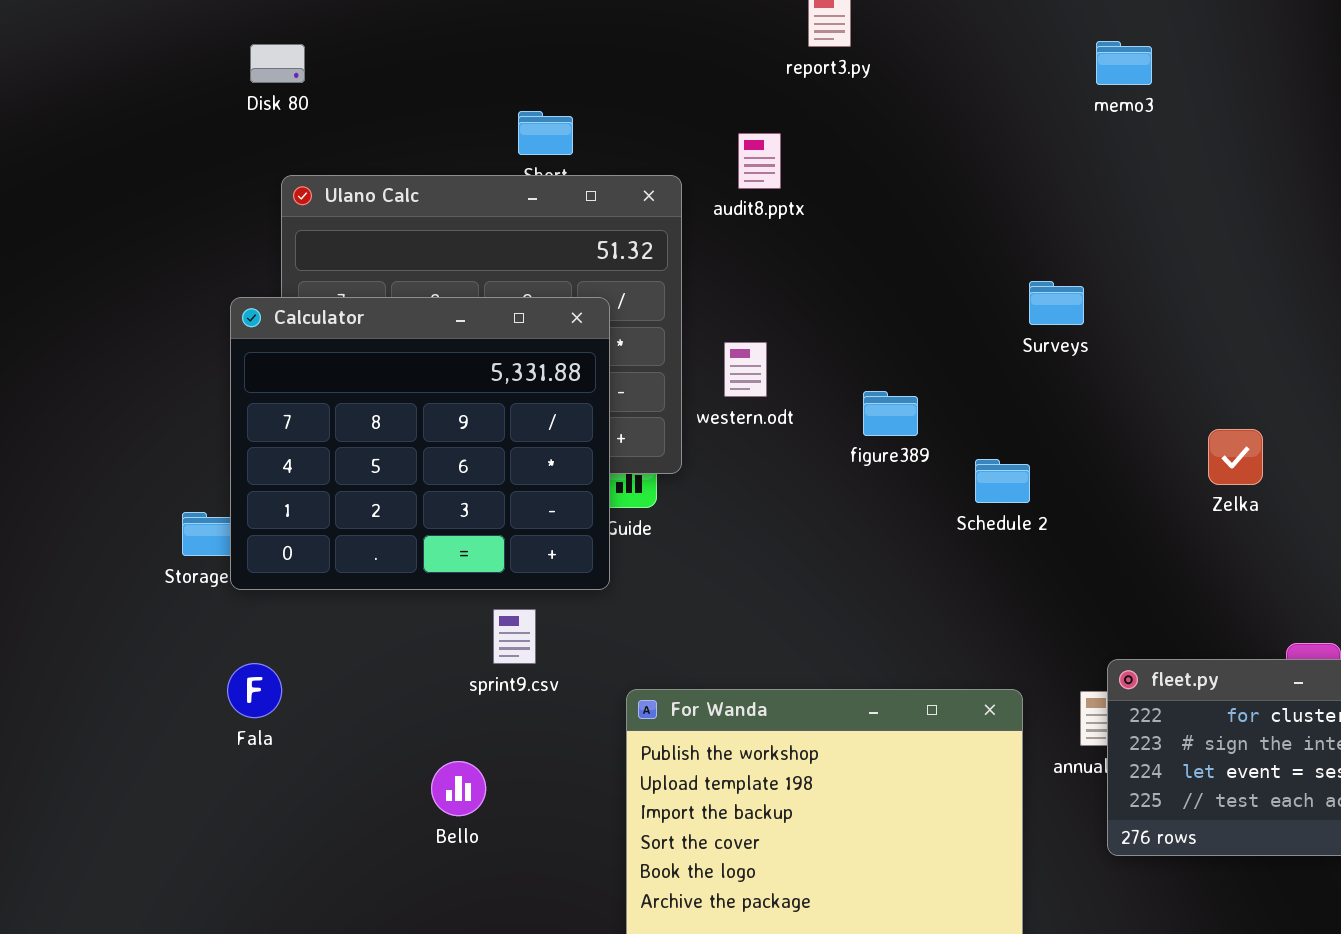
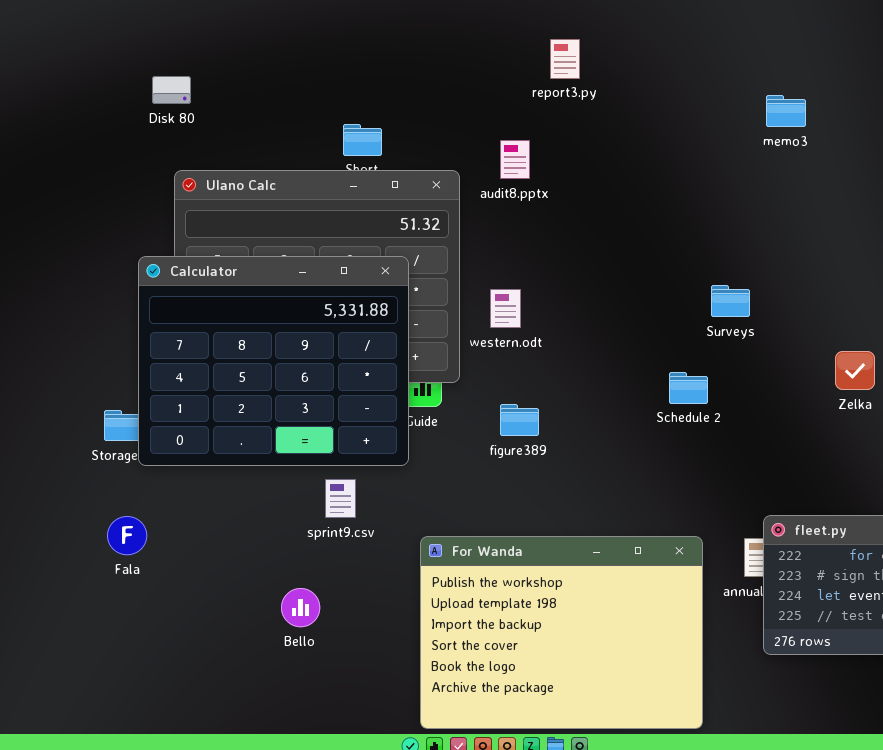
memo3: [1096,41,1152,85] -> [766,95,806,127], moved
Surveys: [1029,281,1084,325] -> [711,285,750,317], moved
figure389: [863,391,918,436] -> [500,404,539,436], moved
Fala: [227,663,282,718] -> [107,516,147,555], moved

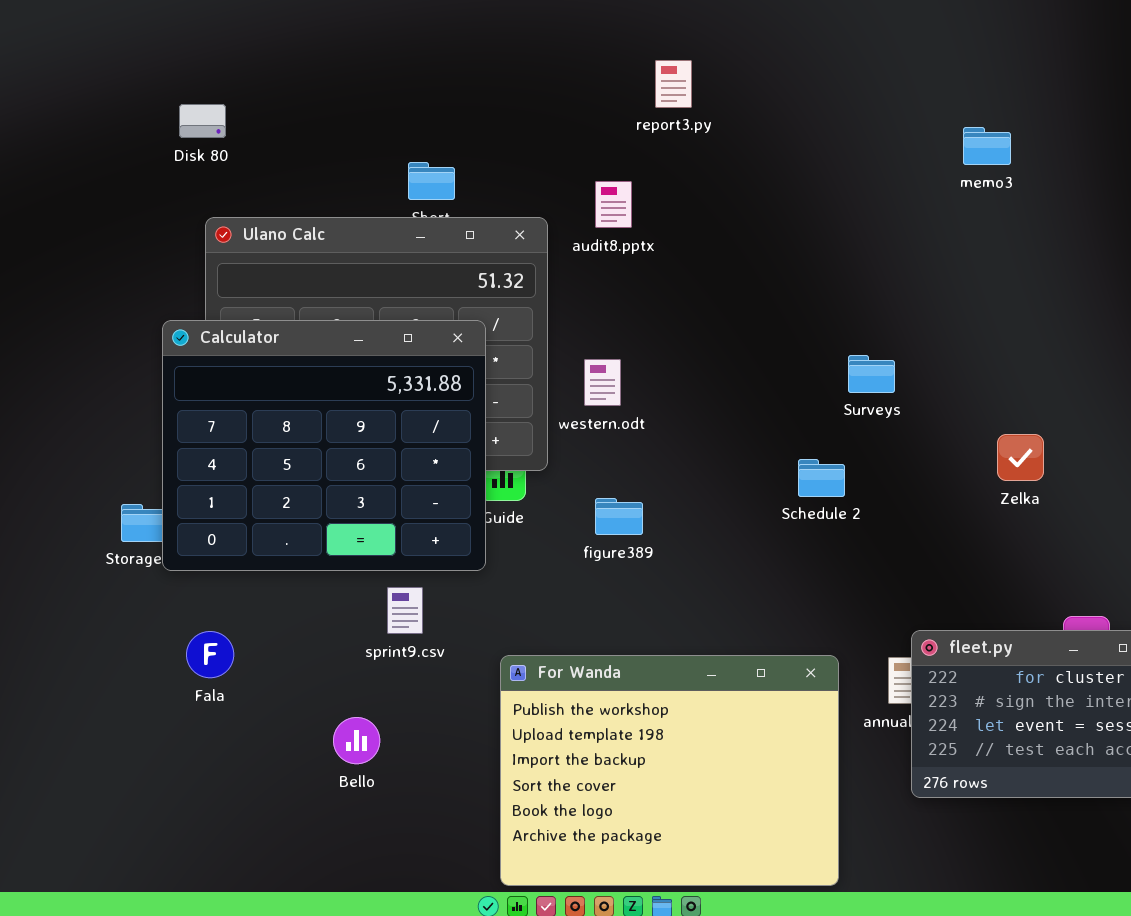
memo3: [766,95,806,127] -> [963,127,1011,165], moved
Fala: [107,516,147,555] -> [186,631,234,678], moved

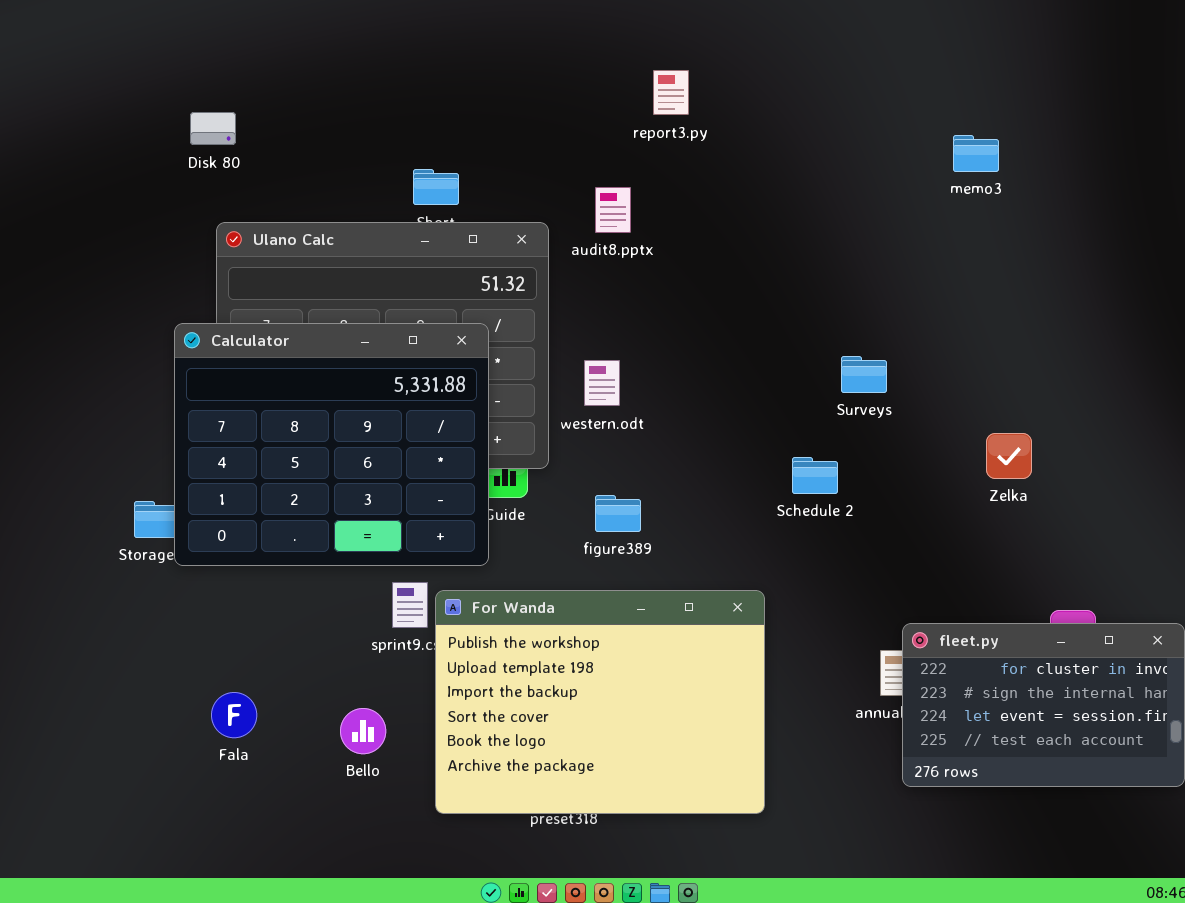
Fala: [186,631,234,678] -> [211,692,257,738], moved
For Wanda: [500,655,839,886] -> [435,590,765,814], moved

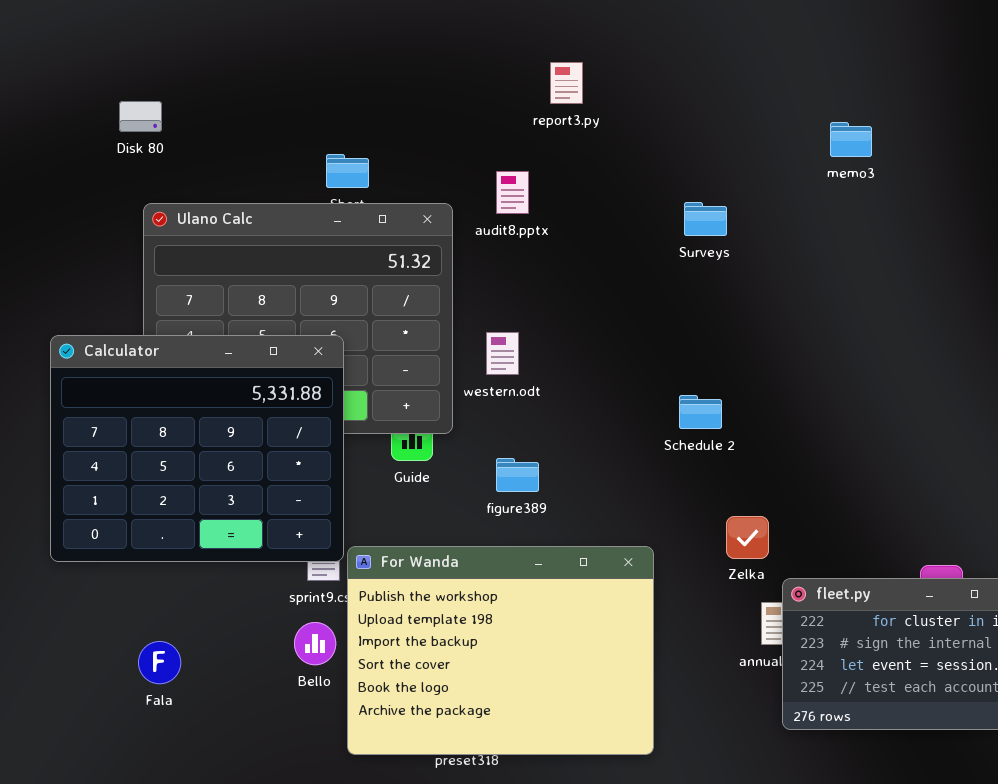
Calculator: [174,323,489,566] -> [50,335,344,562], moved
Surveys: [841,356,887,393] -> [684,202,727,236], moved
Zelka: [986,433,1032,479] -> [726,516,769,559], moved
Schedule 2: [792,457,838,494] -> [679,395,722,429], moved
Bello: [340,708,386,754] -> [294,622,336,665], moved

